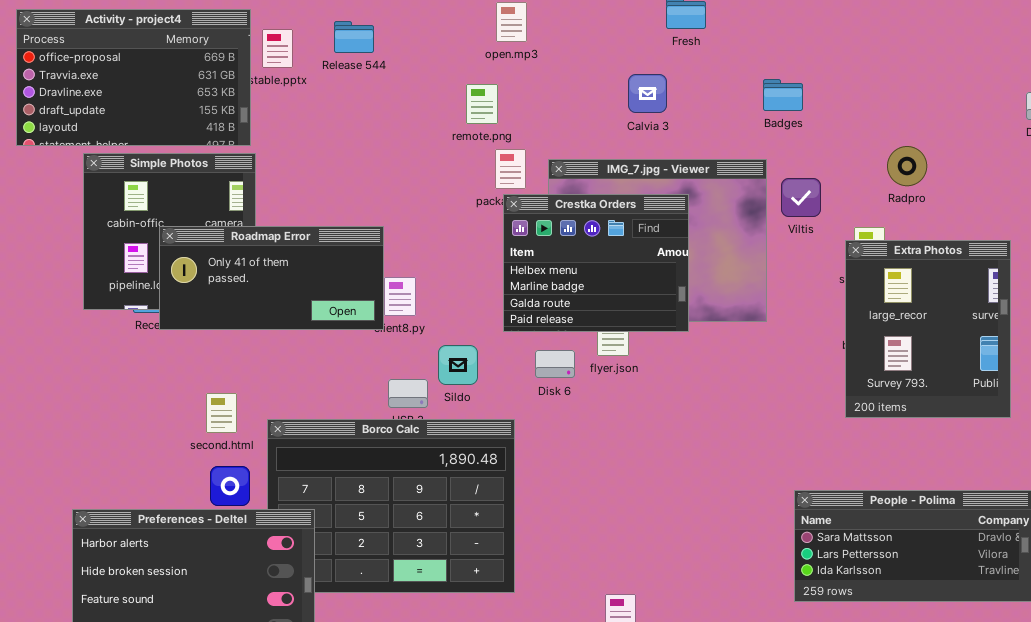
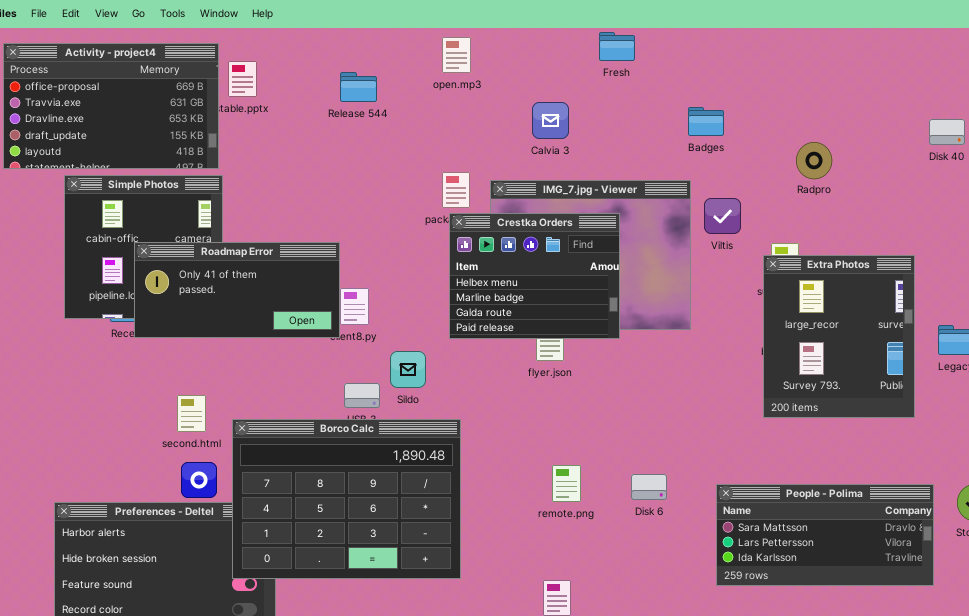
Release 544: [334,21,374,53] -> [340,72,377,102], moved
Calvia 3: [628,74,667,113] -> [532,102,569,139], moved
remote.png: [466,84,498,124] -> [552,465,581,502], moved
Radpro: [887,146,927,186] -> [796,142,832,179], moved
Disk 6: [535,350,575,378] -> [631,474,667,500], moved
Borco Calc: [267,419,515,593] -> [232,419,461,579], raised

